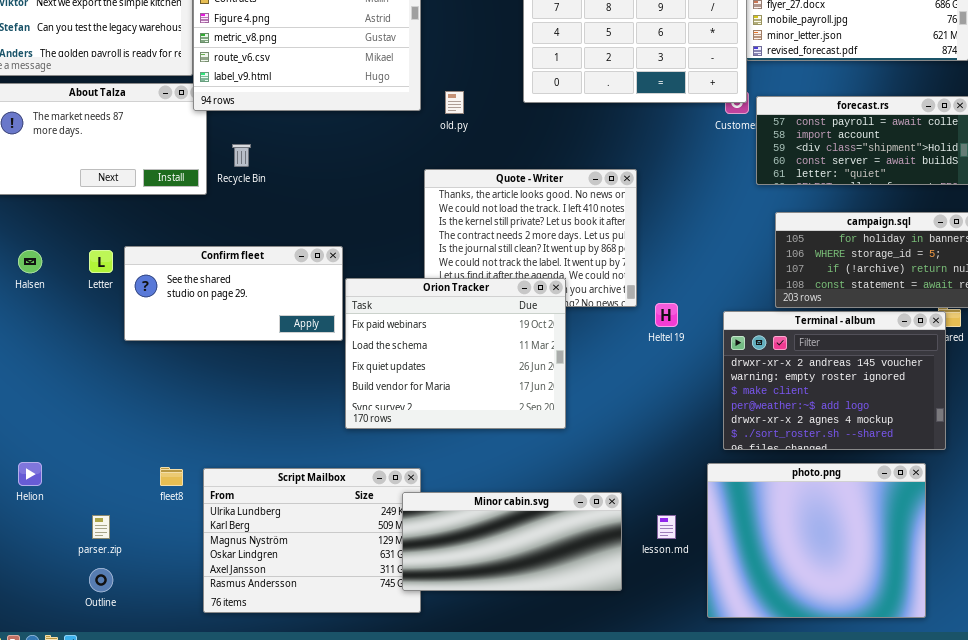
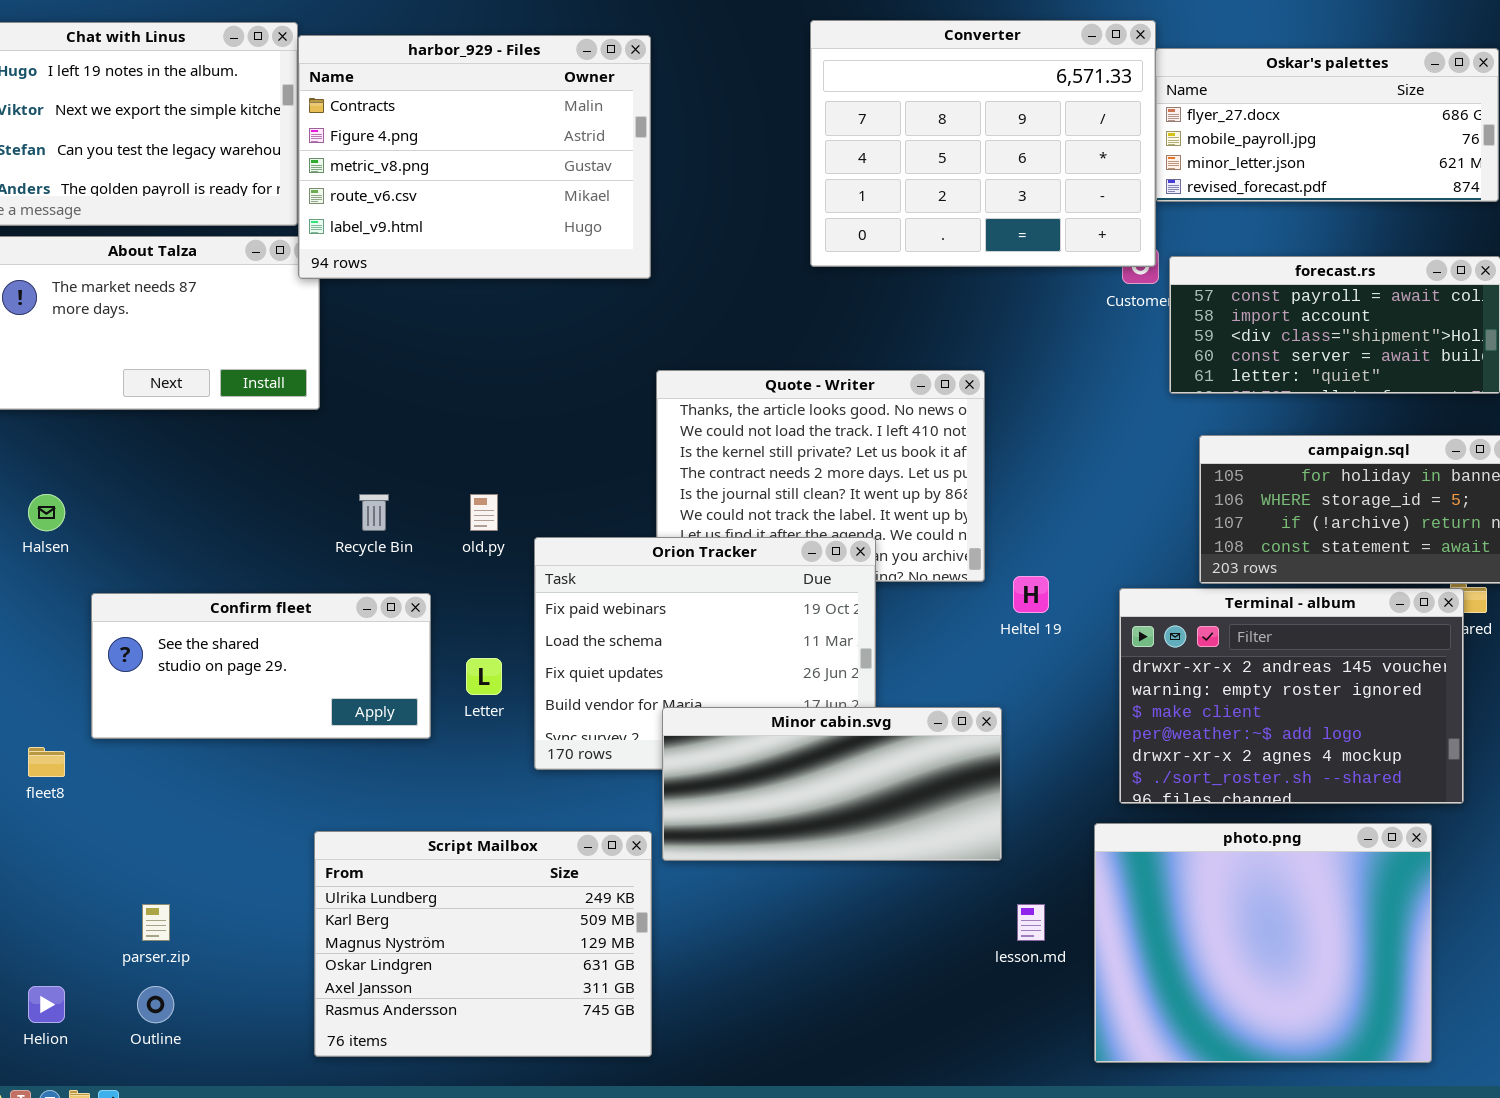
old.py: [445,91,464,114] -> [470,494,498,531], moved
Recycle Bin: [232,144,251,167] -> [359,494,389,531], moved
Confirm fleet: [124,246,343,341] -> [91,593,431,739], moved
Letter: [89,250,113,273] -> [466,658,502,695], moved
Helion: [18,462,42,486] -> [28,986,65,1023], moved
fleet8: [160,467,183,486] -> [28,747,65,777], moved
Minor cabin.svg: [402,492,622,591] -> [662,707,1002,861], moved

